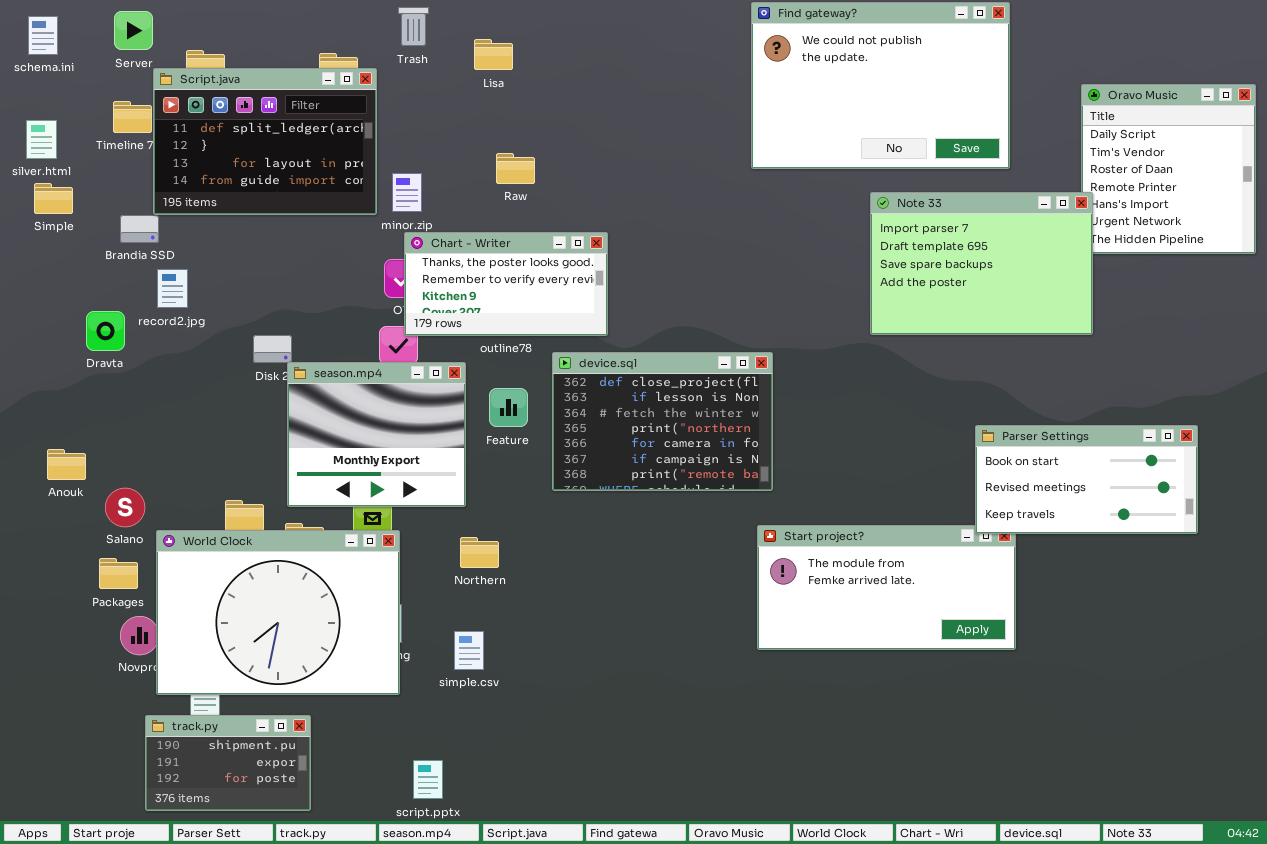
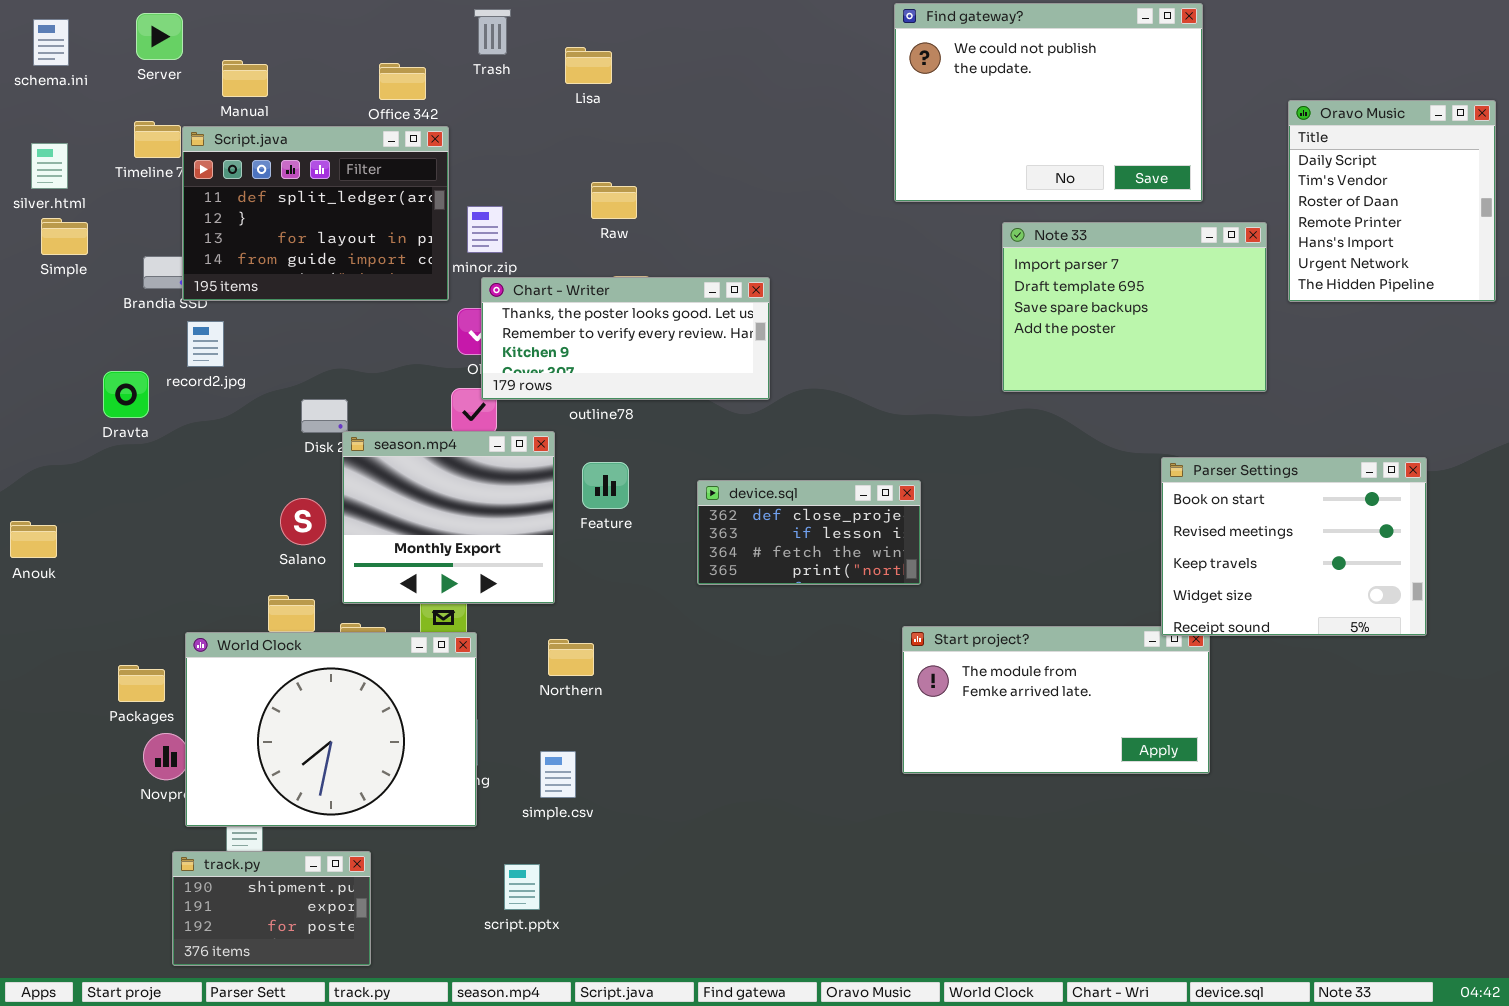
Script.java: [153,68,377,215] -> [182,126,449,301], moved
Note 33: [870,192,1093,335] -> [1002,222,1267,392], moved
Chart - Writer: [404,232,608,336] -> [481,277,770,400], resized
device.sql: [552,352,773,491] -> [697,480,921,585], resized
Parser Settings: [975,425,1198,534] -> [1161,457,1427,636], resized
Anouk: [47,449,86,480] -> [10,521,57,558], moved
Salano: [105,488,145,527] -> [280,498,326,545], moved
script.pptx: [413,760,443,799] -> [504,864,540,910], moved

